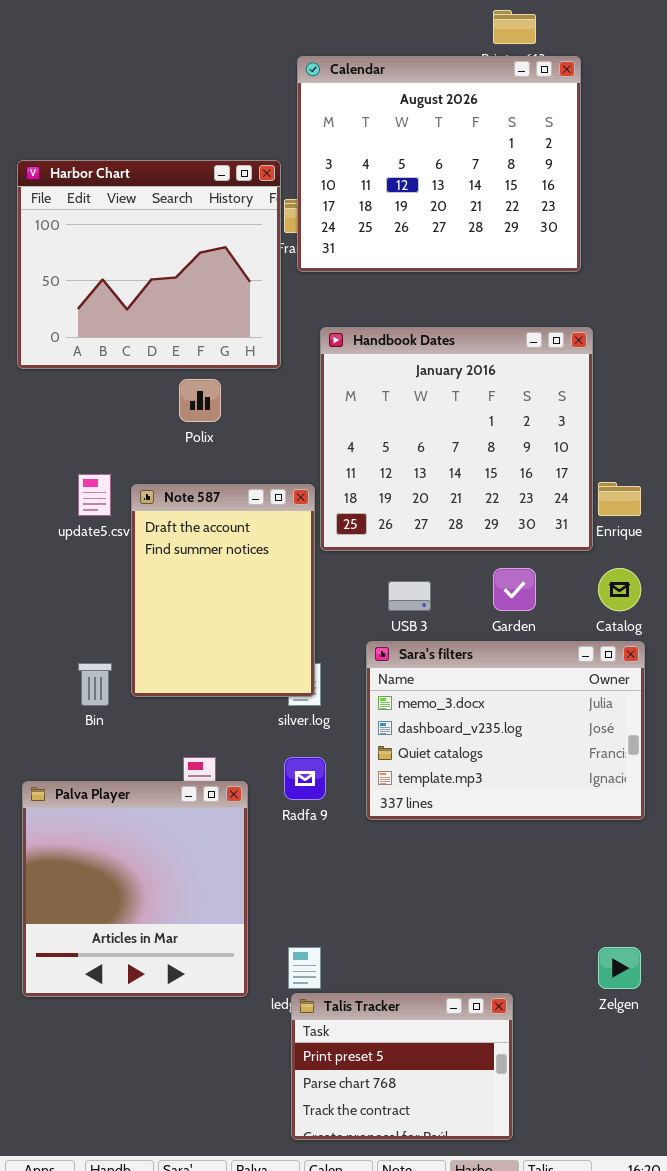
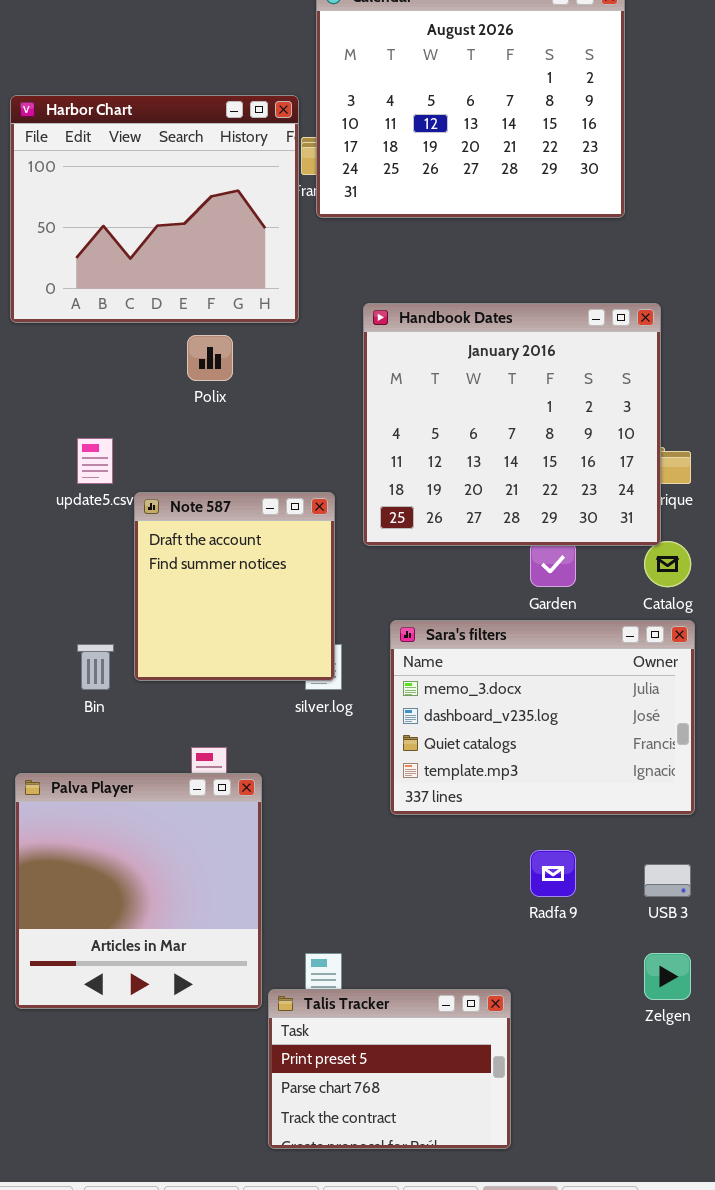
Handbook Dates: [320,327,593,551] -> [363,303,661,546], moved
Note 587: [131,484,315,697] -> [134,492,335,681], resized
USB 3: [388,581,431,611] -> [644,864,691,897], moved
Radfa 9: [284,757,326,800] -> [530,850,576,897], moved
Talis Tracker: [291,993,513,1140] -> [268,989,511,1149], moved

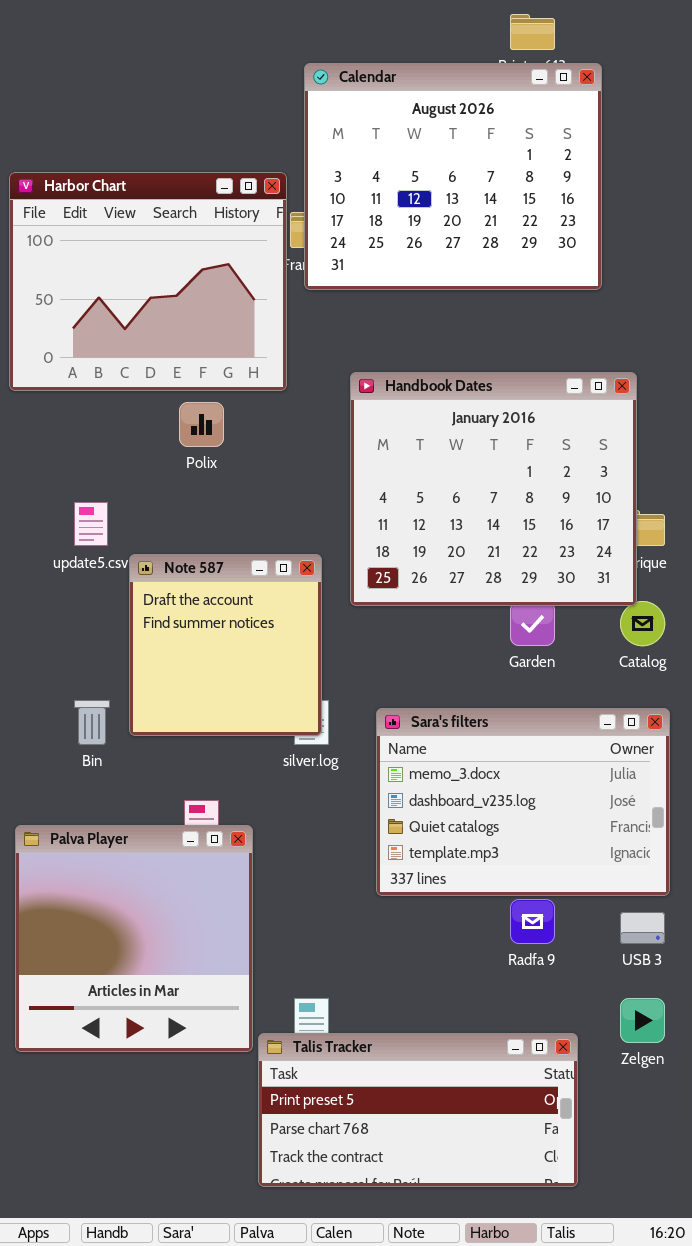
Sara's filters: [390,620,695,815] -> [376,708,670,896], moved
Talis Tracker: [268,989,511,1149] -> [258,1033,578,1187], resized

